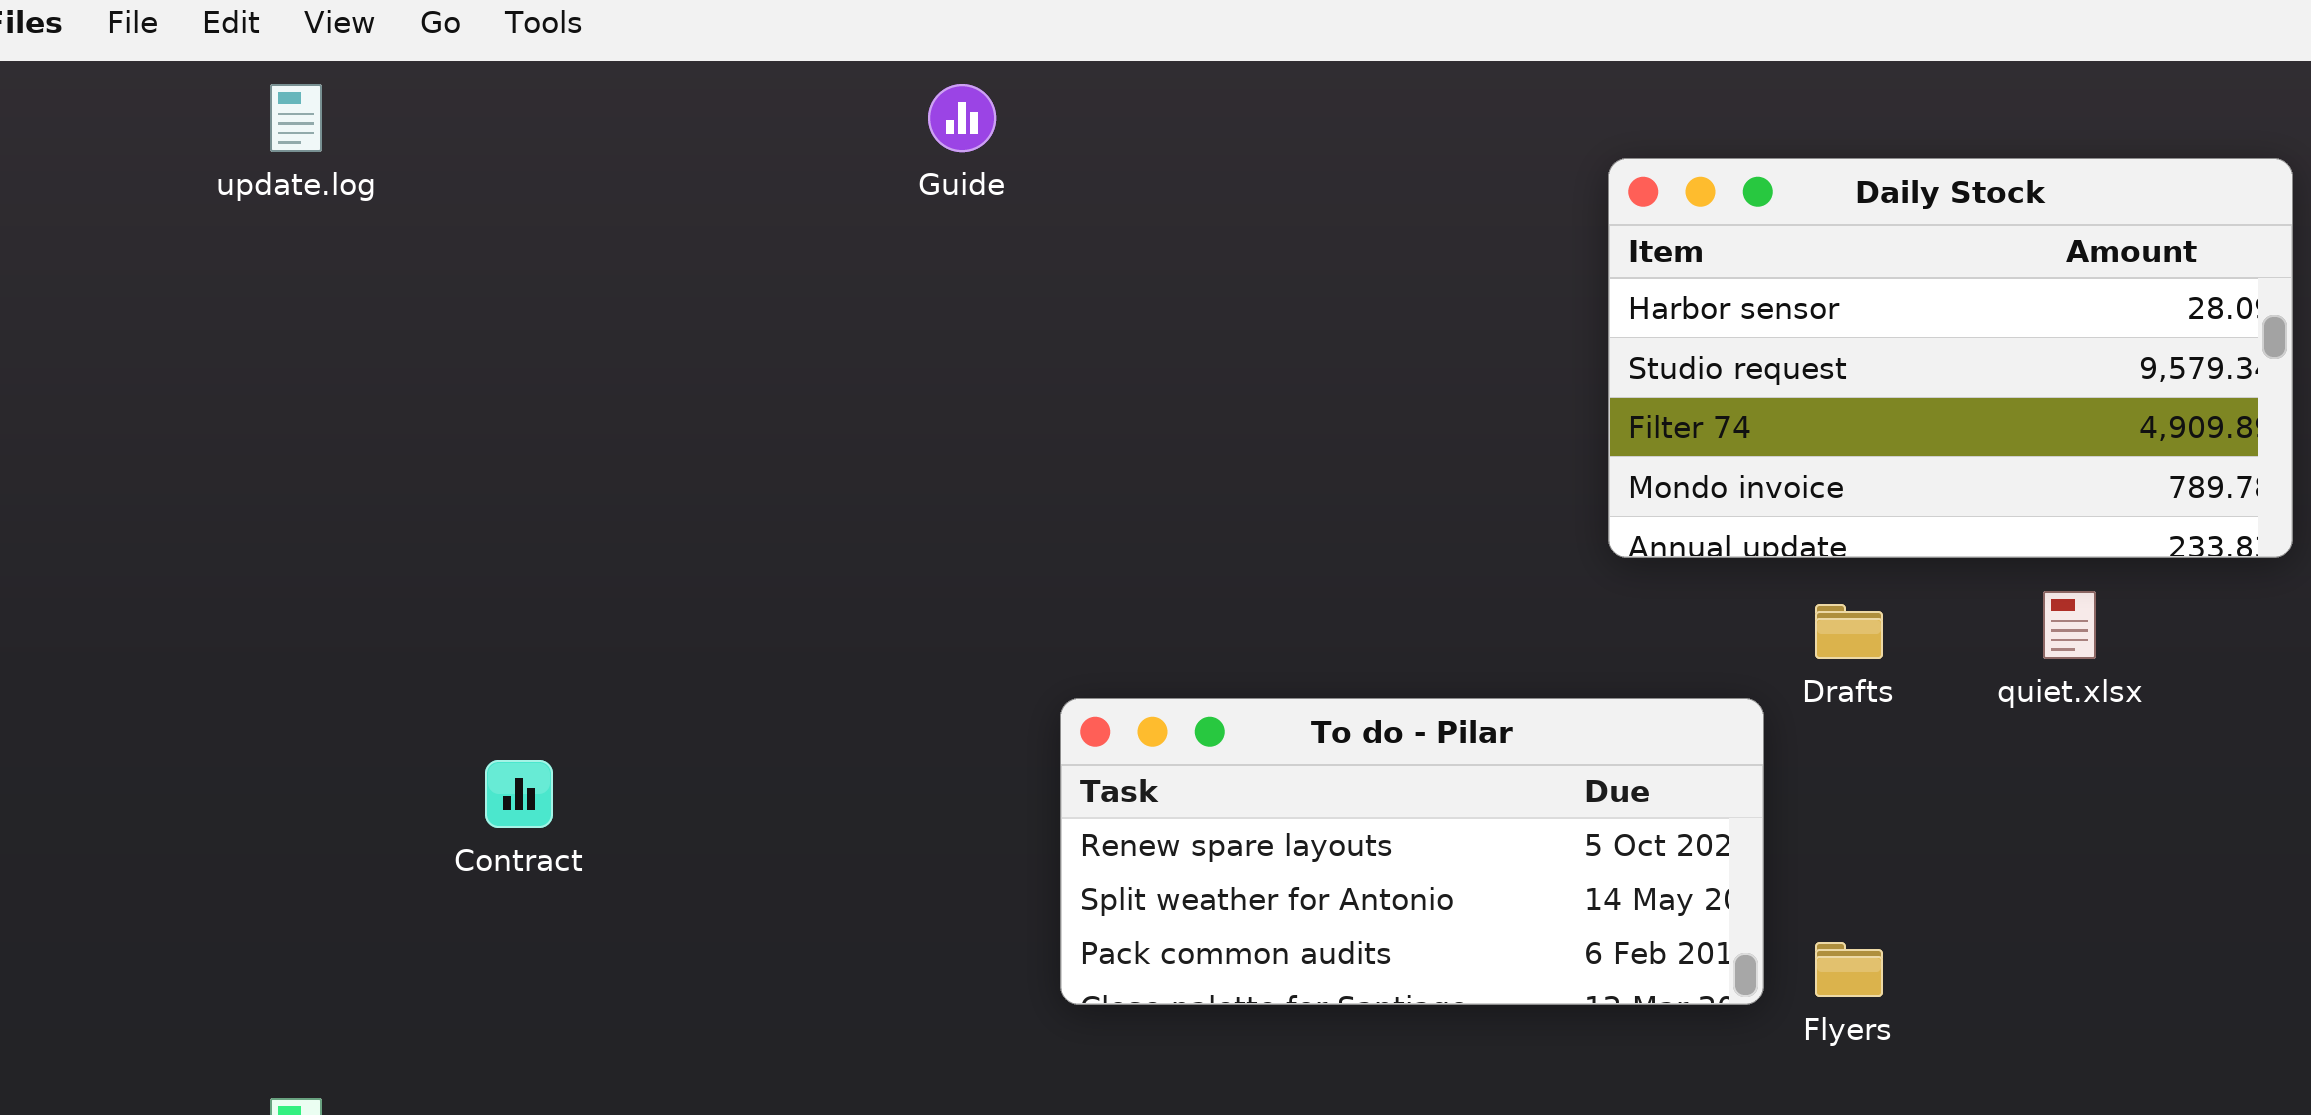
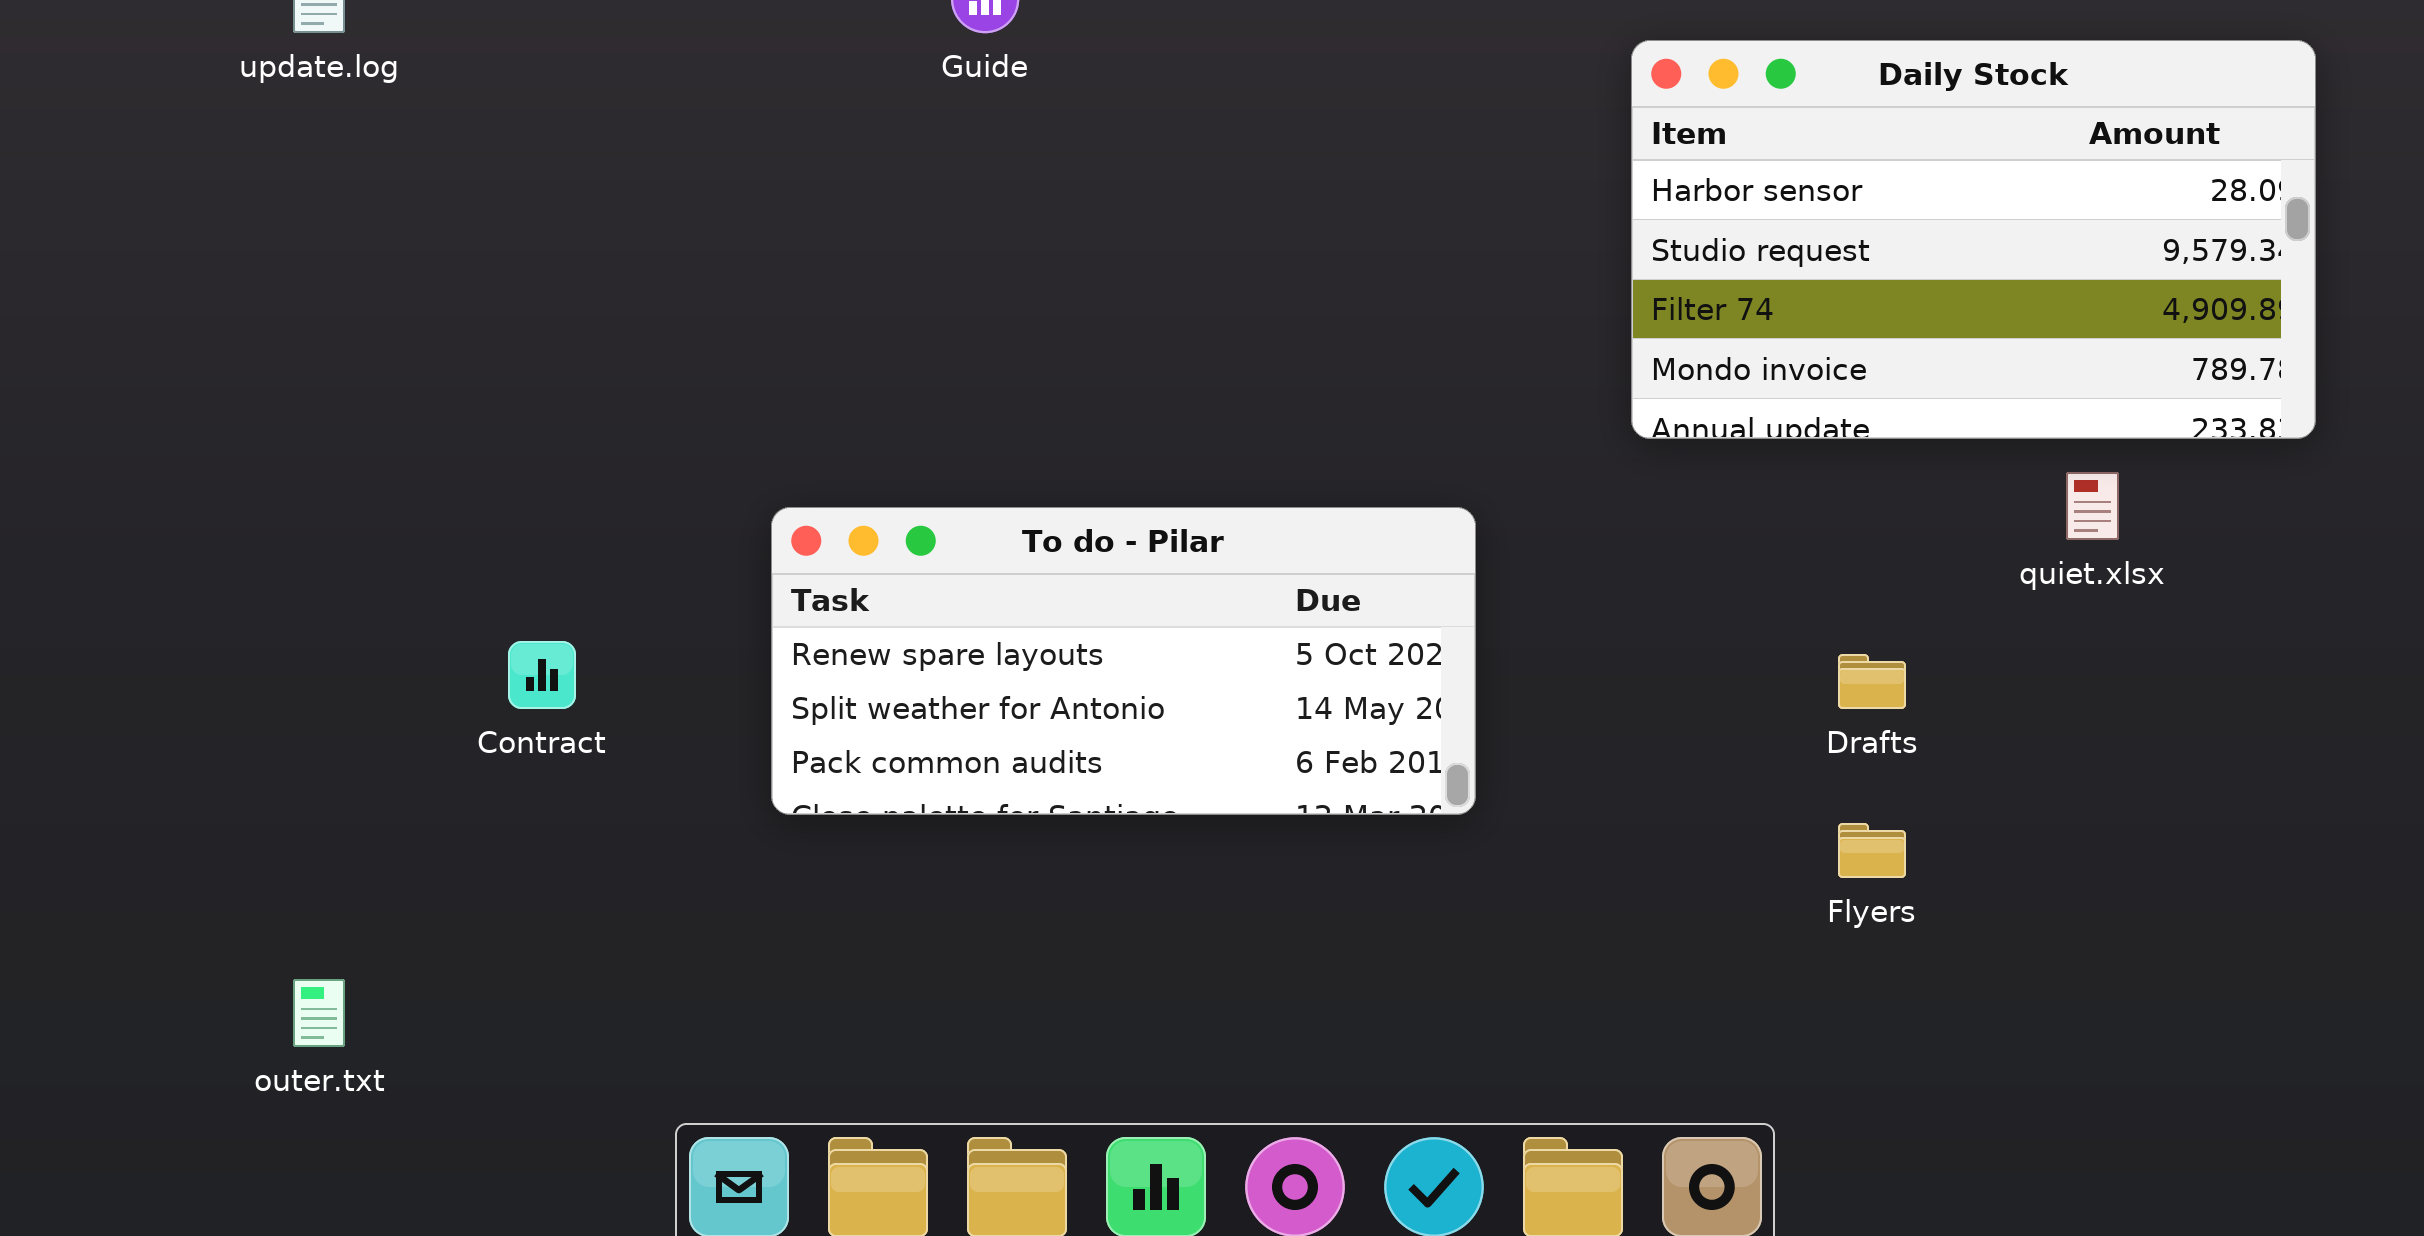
Drafts: [1815,604,1883,659] -> [1838,654,1906,709], moved
To do - Pilar: [1060,698,1764,1005] -> [771,507,1476,815], moved

